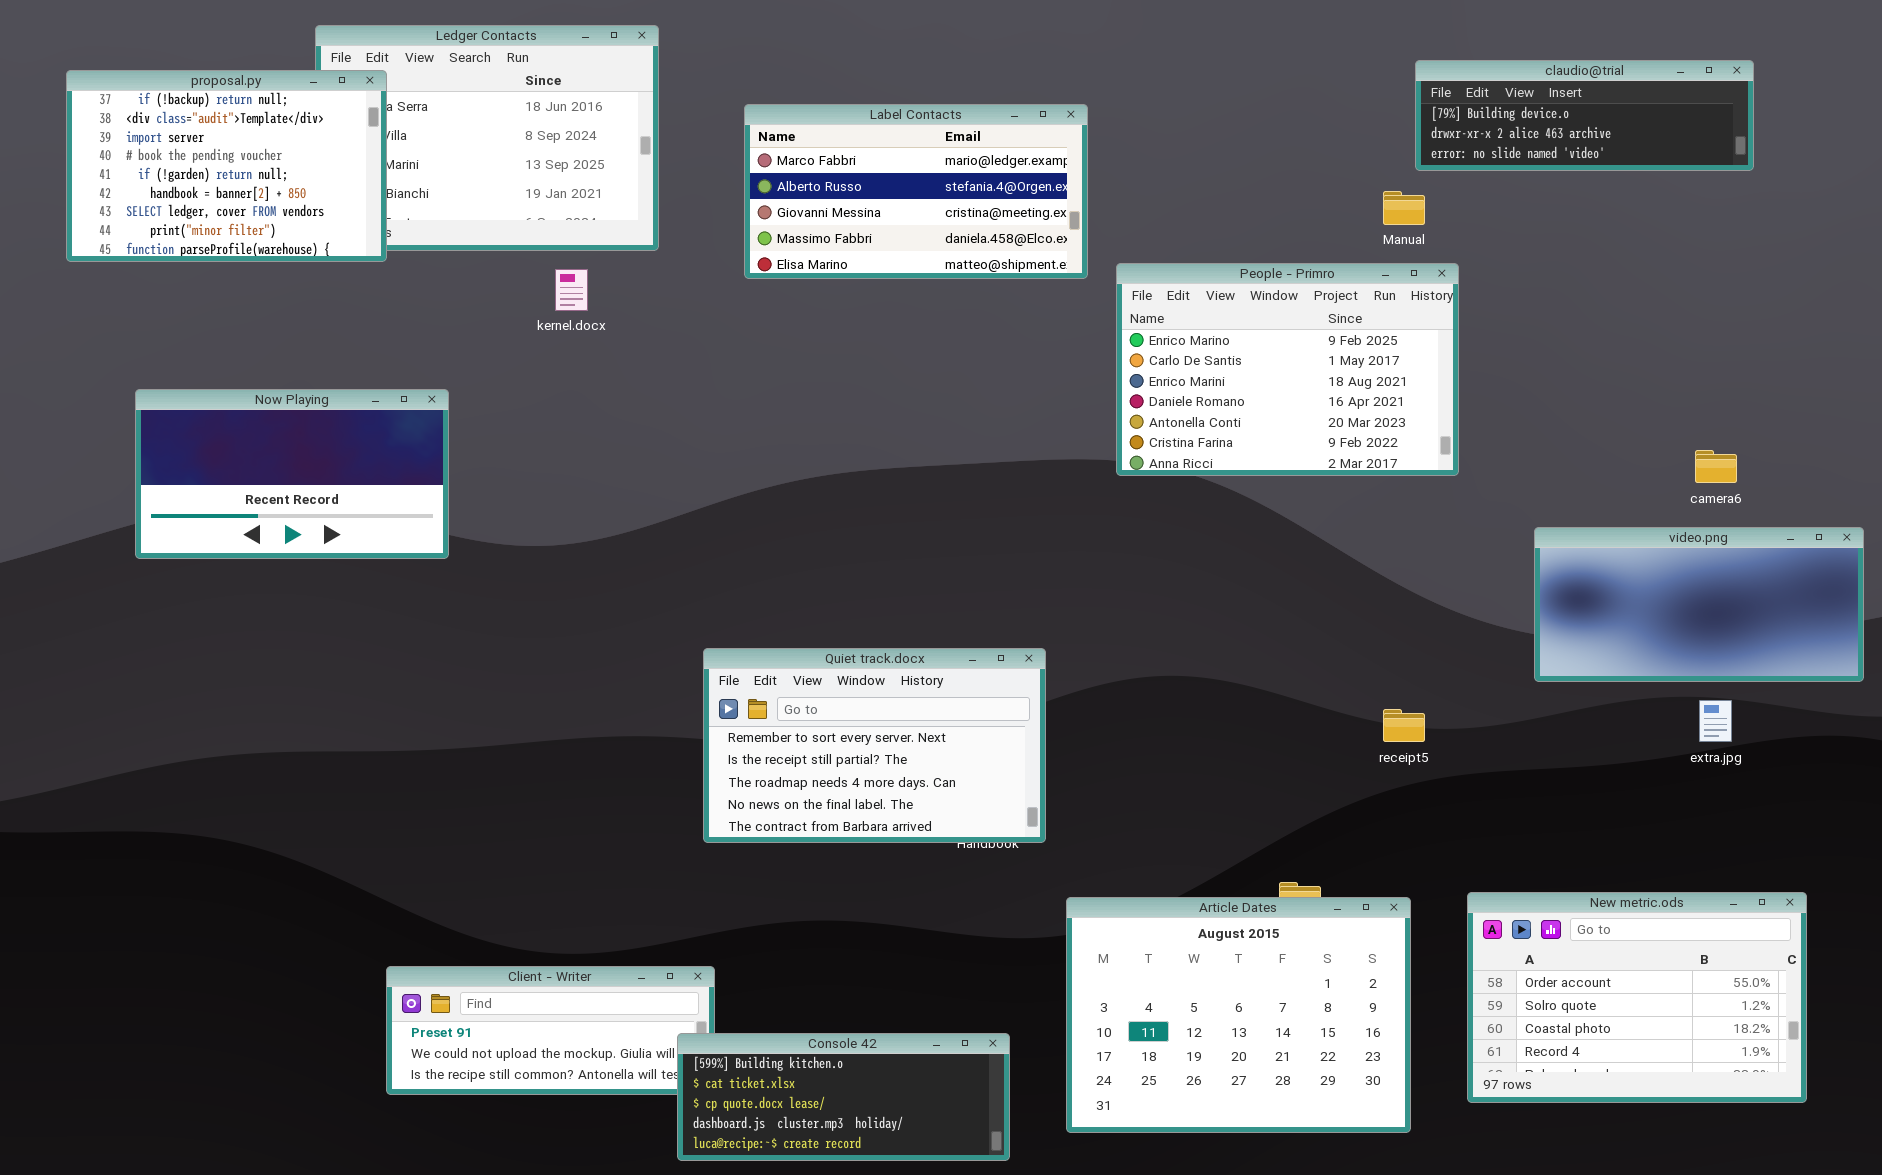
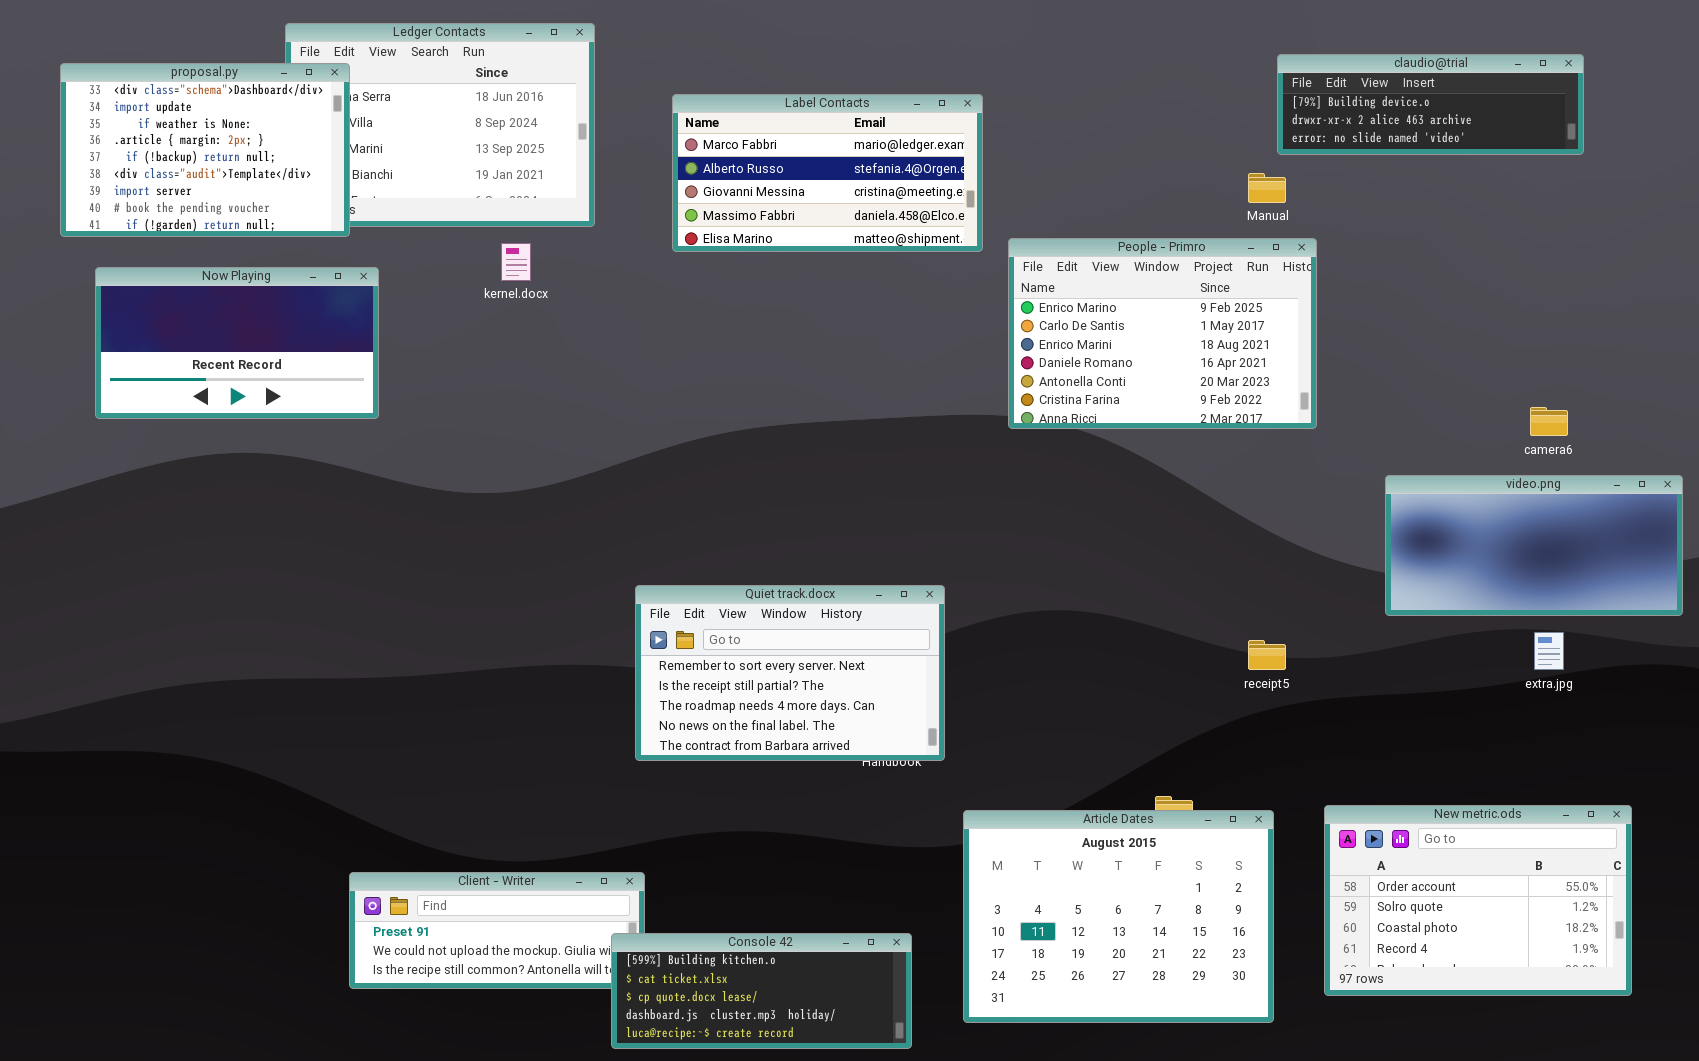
proposal.py: [66,70,387,262] -> [60,63,350,237], scrolled up 4 rows
Now Playing: [135,389,449,559] -> [95,267,379,419], moved

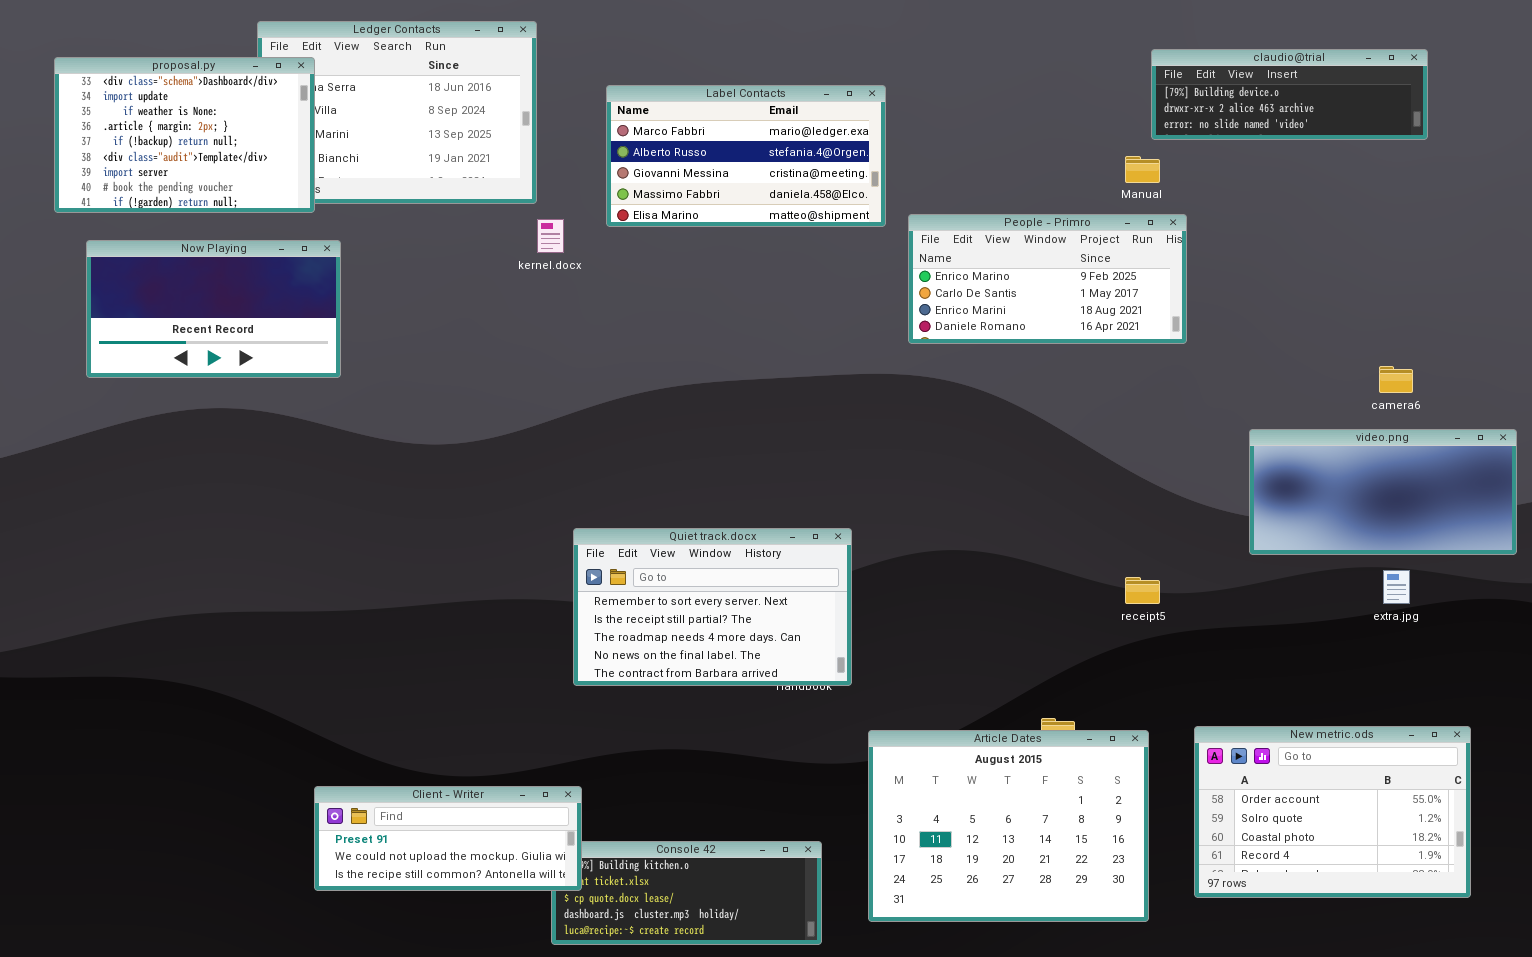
People - Primro: [1008,238,1317,429] -> [908,214,1187,344], resized
kernel.docx: [501,243,531,281] -> [537,219,564,253], moved
Client - Writer: [349,872,645,989] -> [314,786,582,891], raised

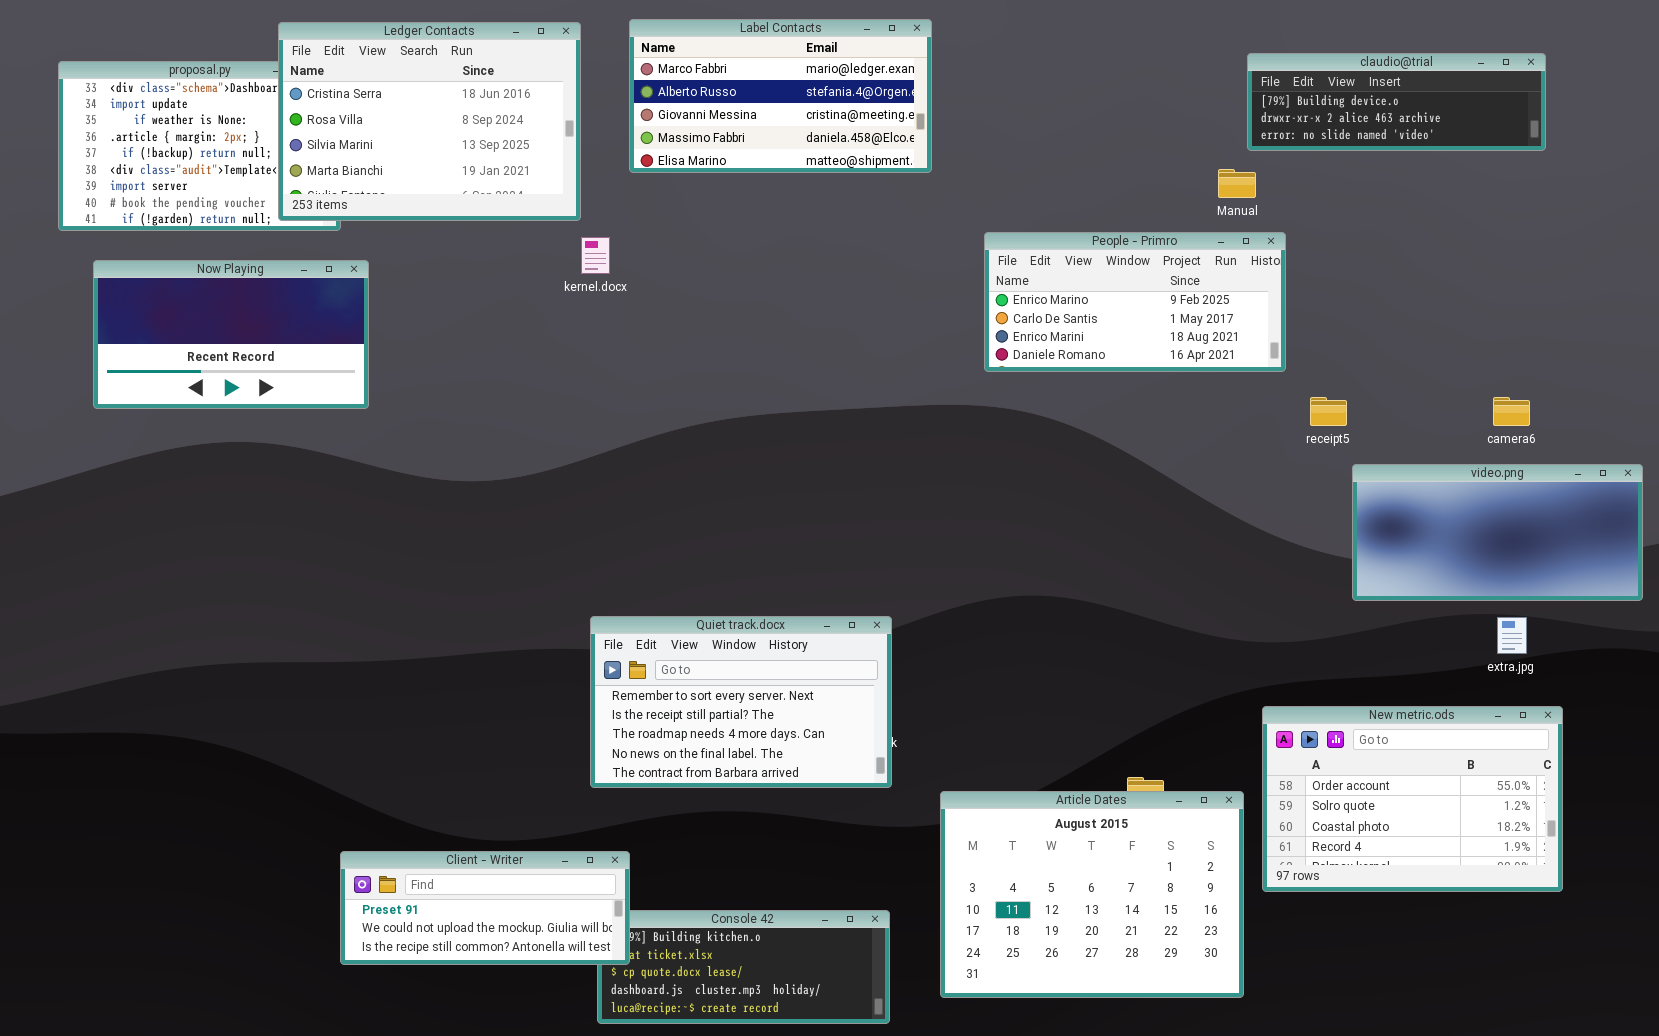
Ledger Contacts: [257,21,537,204] -> [278,22,581,221], raised
Label Contacts: [606,85,886,227] -> [629,19,932,173], moved
Quiet track.docx: [573,528,852,686] -> [590,616,892,788], moved
receipt5: [1125,577,1160,604] -> [1310,397,1347,426], moved
New metric.ods: [1194,726,1471,898] -> [1262,706,1563,892], moved

